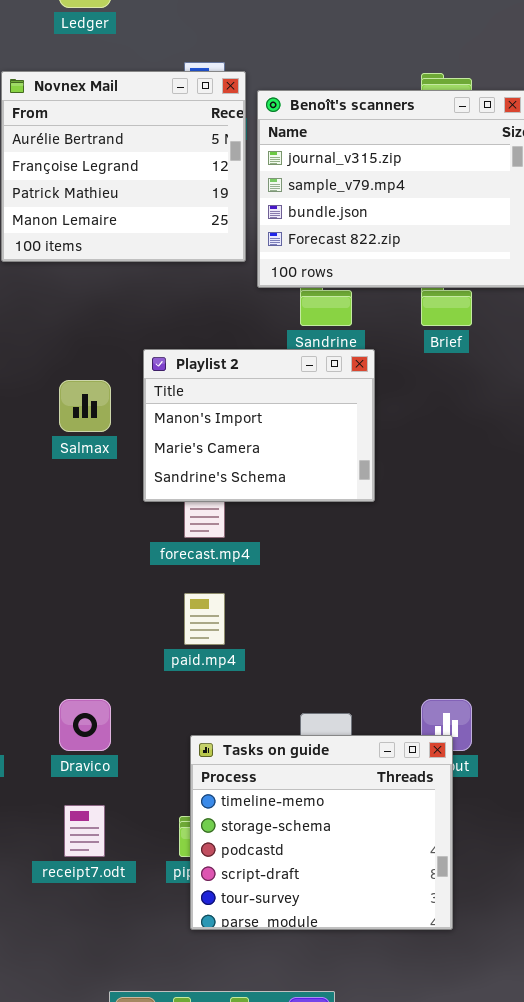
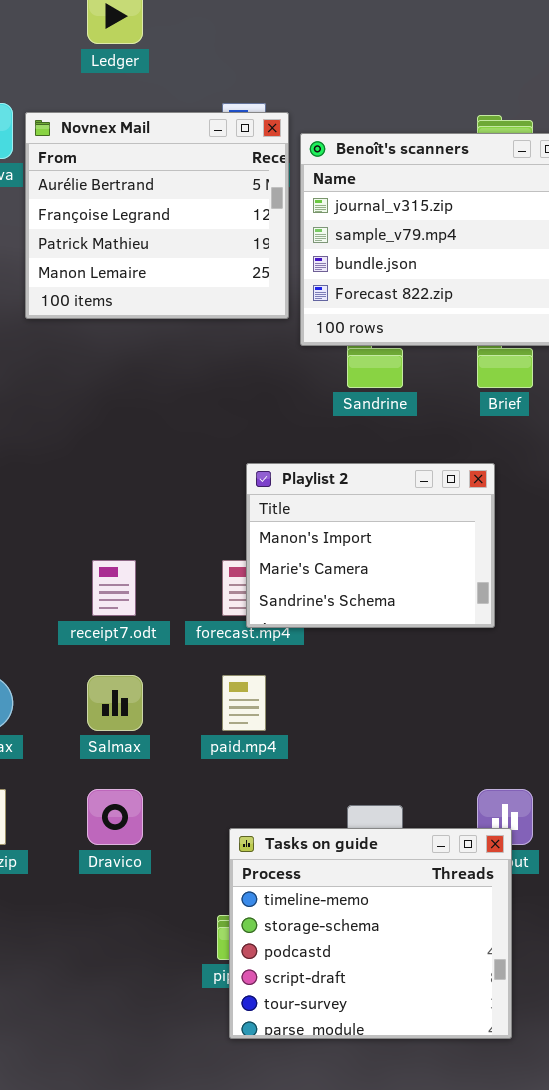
Playlist 2: [143,349,375,502] -> [246,463,495,628], moved
Salmax: [59,380,111,432] -> [87,675,143,731], moved
receipt7.odt: [64,805,105,857] -> [92,560,136,616], moved

